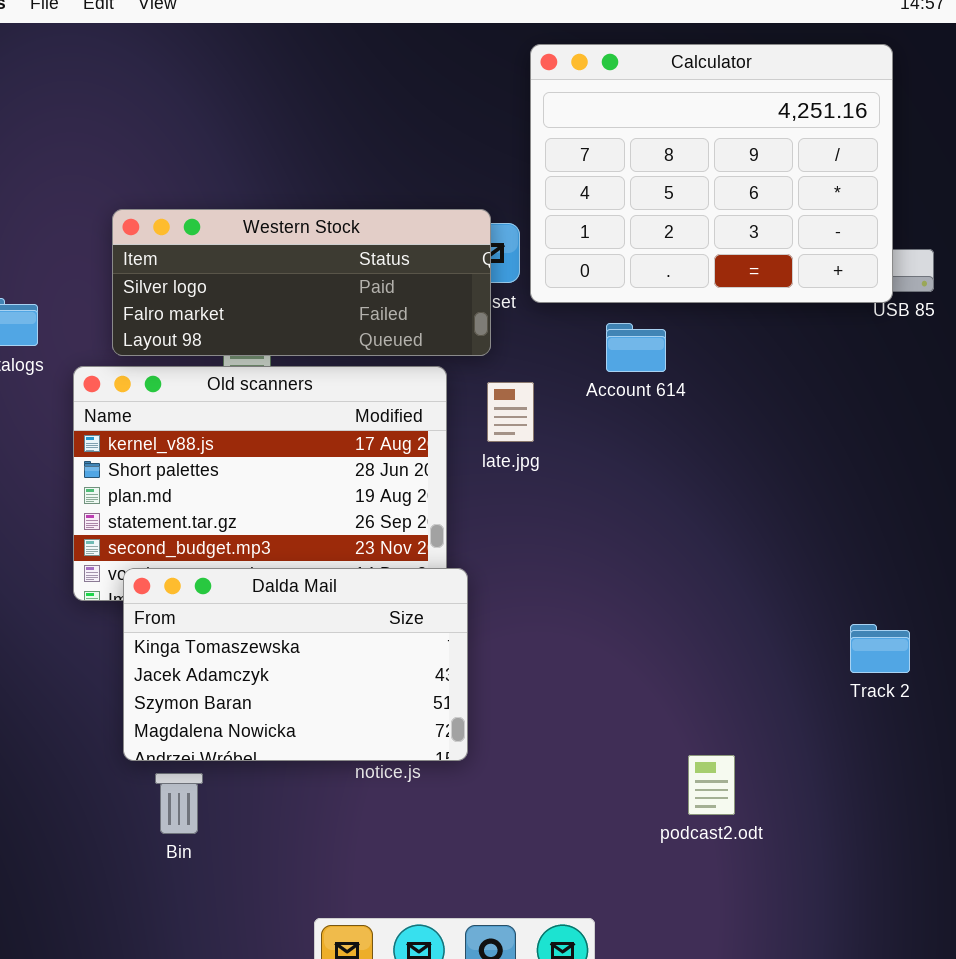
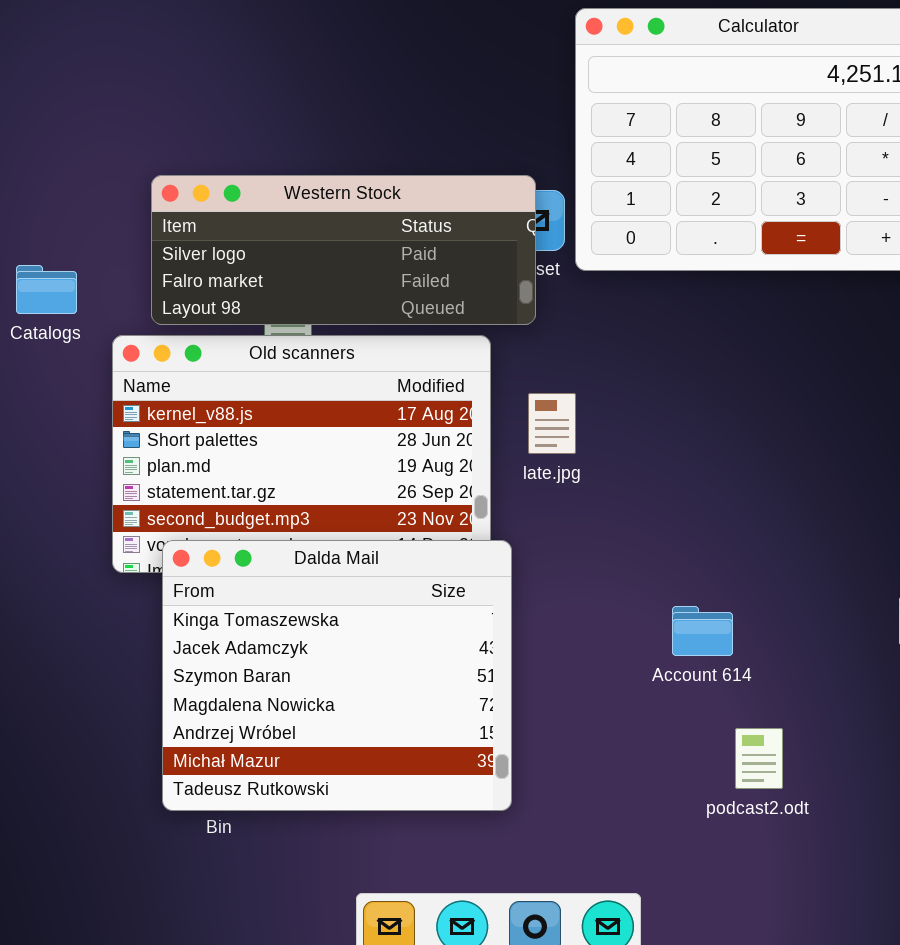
Account 614: [606,323,666,372] -> [672,606,733,656], moved
late.jpg: [487,382,534,442] -> [528,393,576,454], moved
Dalda Mail: [123,568,468,761] -> [162,540,512,811], resized

